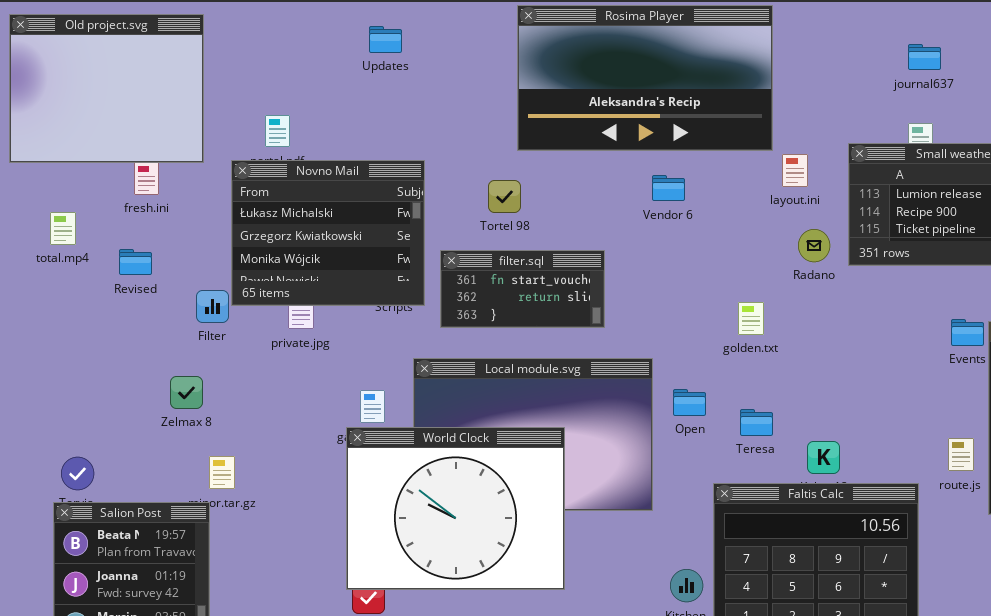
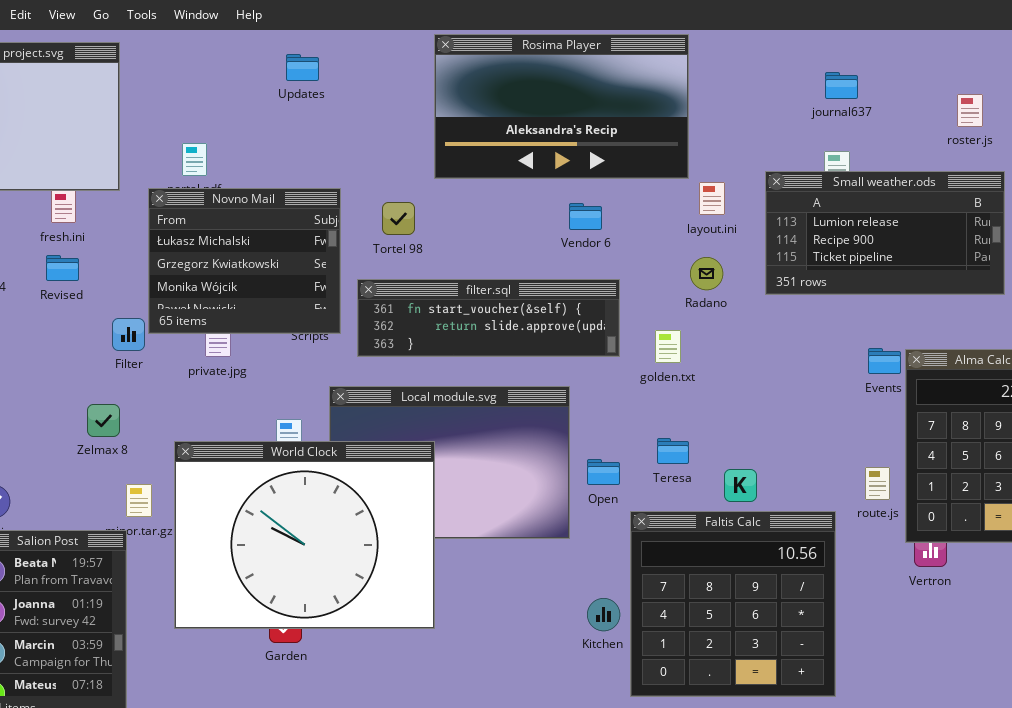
Tortel 98: [488,180,521,213] -> [382,202,415,235], moved
Radano: [798,229,830,262] -> [690,257,723,290], moved
Revised: [119,249,152,275] -> [46,255,79,281], moved
filter.sql: [440,250,605,328] -> [357,279,620,357], resized
Open: [673,389,706,416] -> [587,459,620,485], moved
World Clock: [346,427,565,590] -> [174,441,435,629], moved, resized

